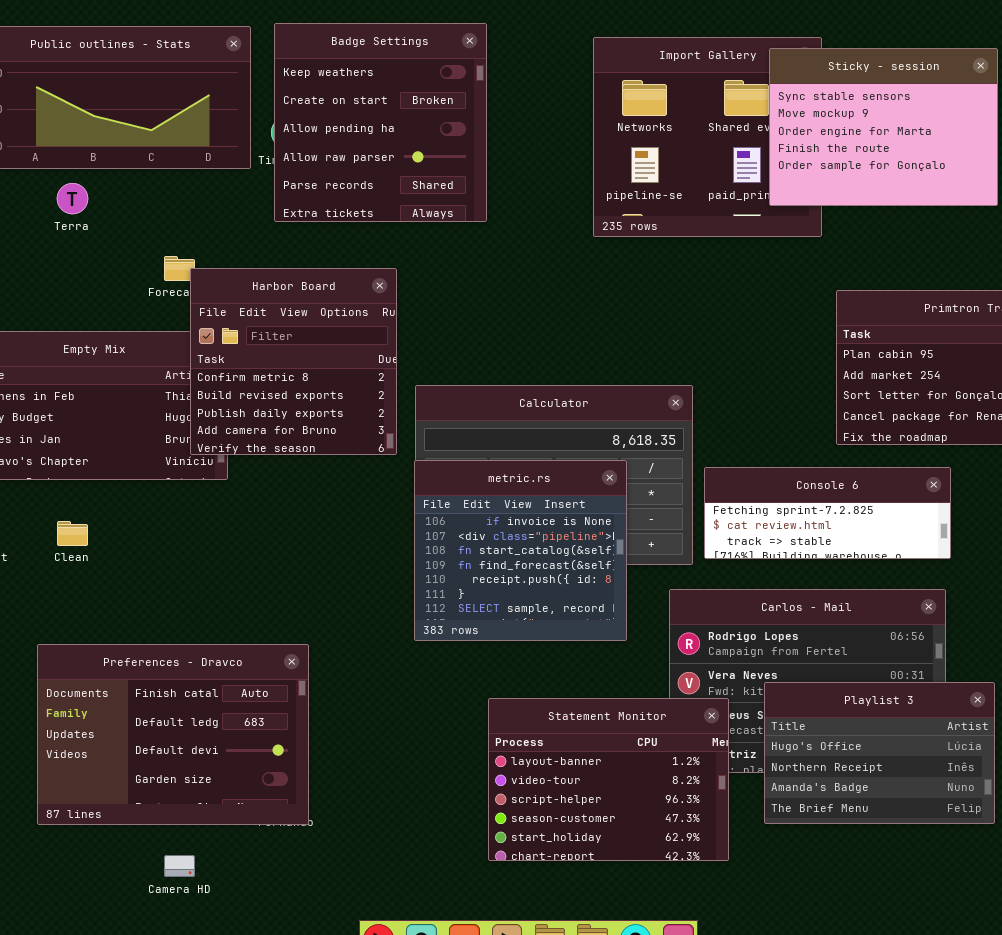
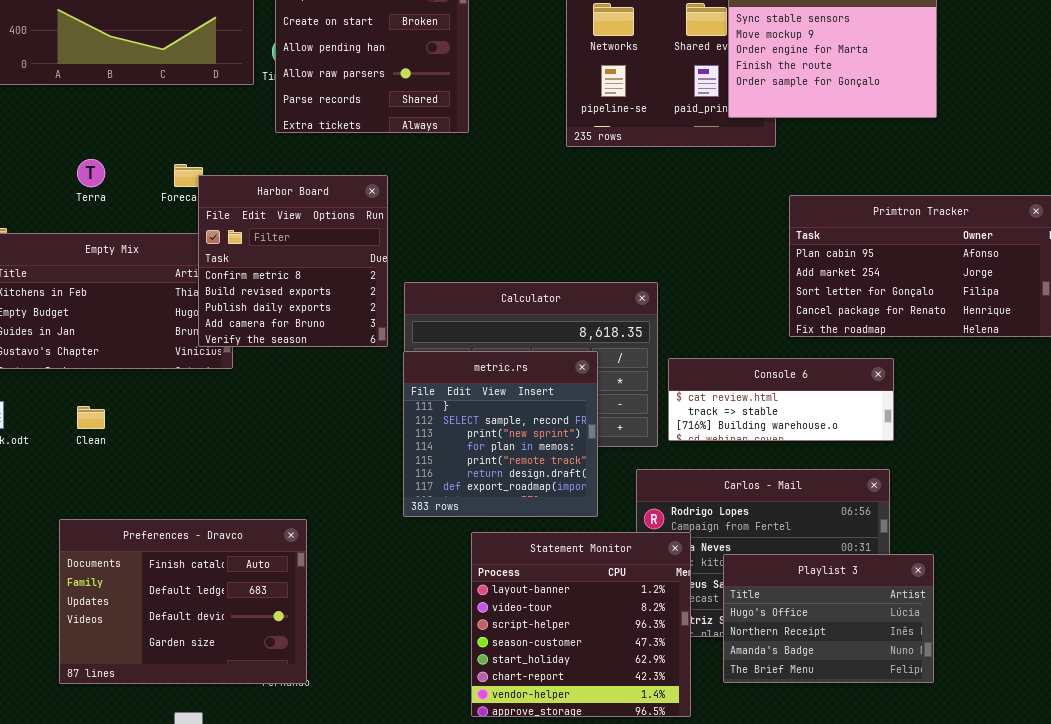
Terra: [57,183,88,214] -> [77,159,105,187], moved
metric.rs: [414,460,627,641] -> [403,351,598,517], scrolled down 5 rows
Console 6: [704,467,951,559] -> [668,358,894,441], scrolled down 1 row
Statement Monitor: [488,698,729,861] -> [471,532,691,717], resized

